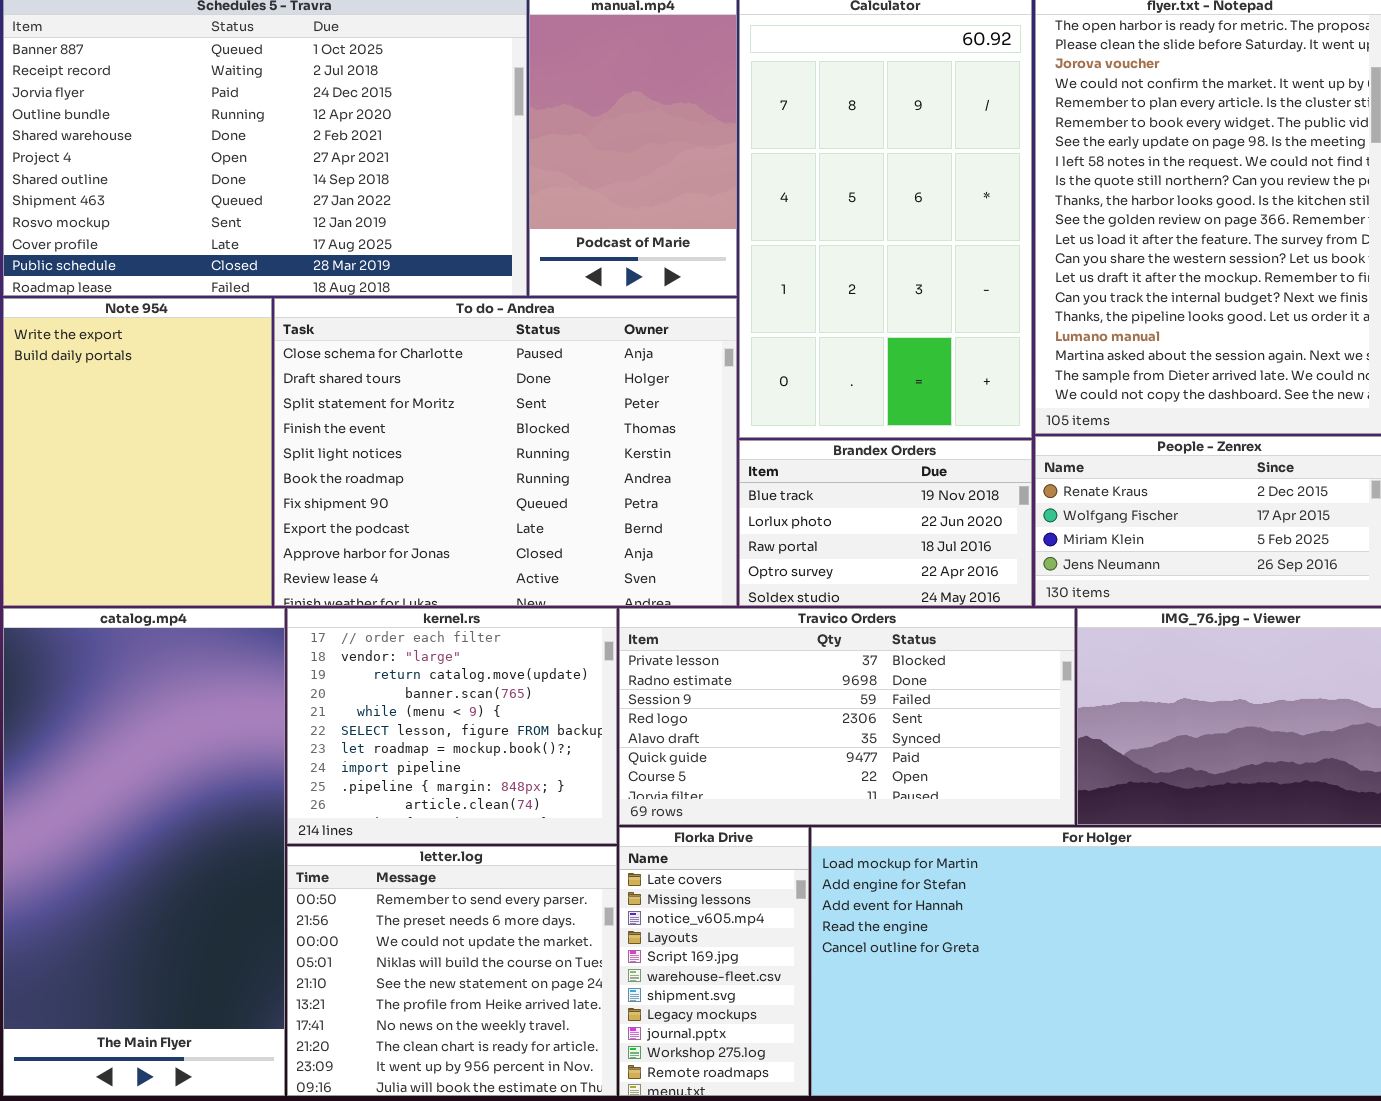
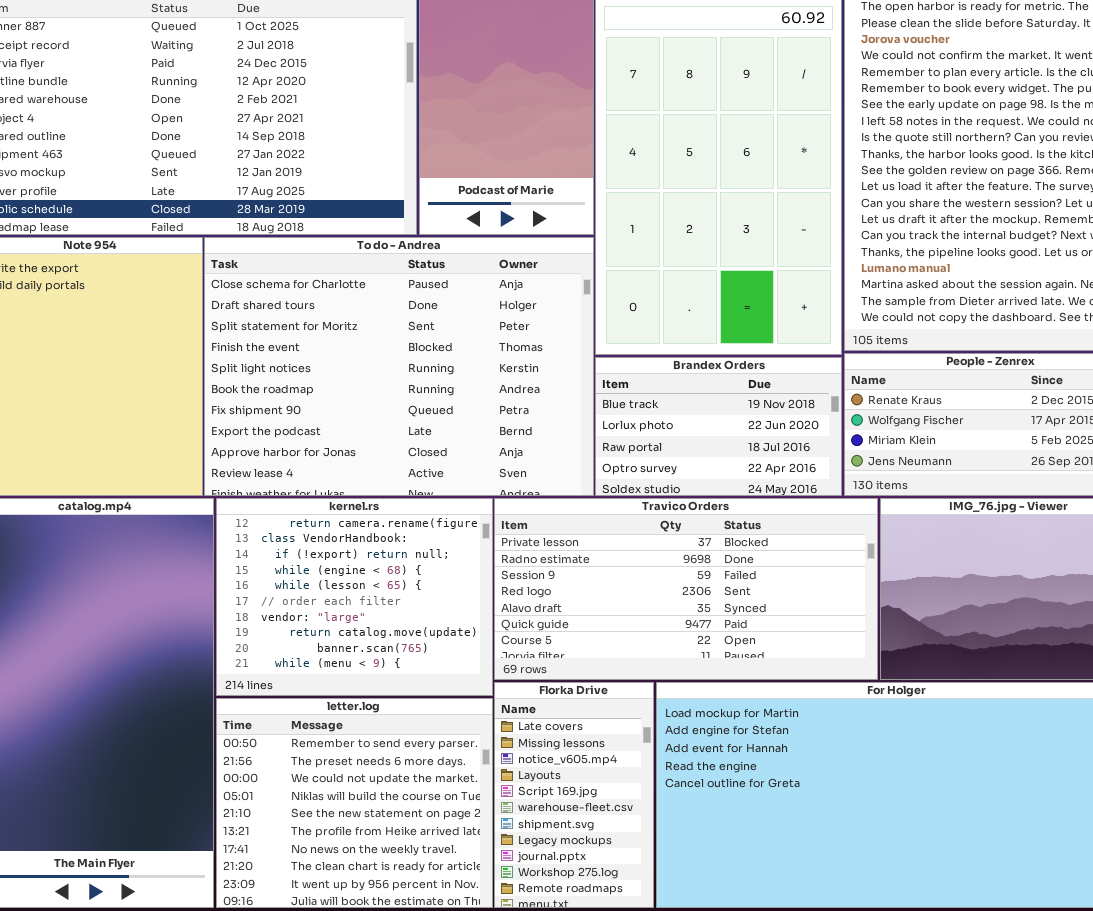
kernel.rs: [287,608,617,844] -> [216,498,493,696], scrolled up 5 rows

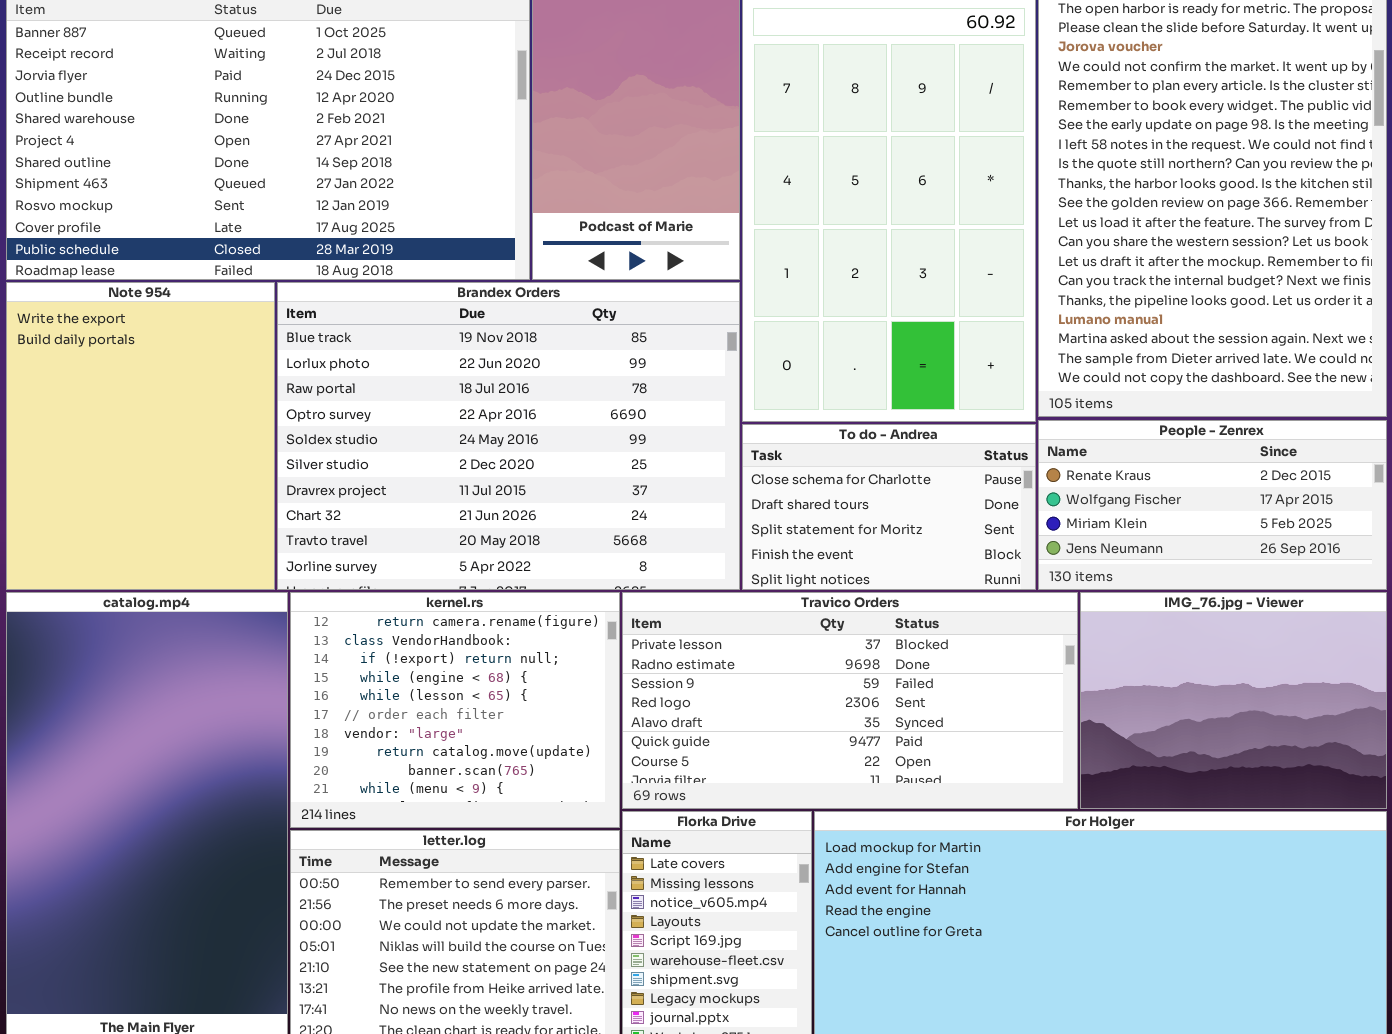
To do - Andrea: [204,237,594,496] -> [742,424,1036,590], moved, resized
Brandex Orders: [595,357,842,496] -> [277,282,740,590], moved, resized

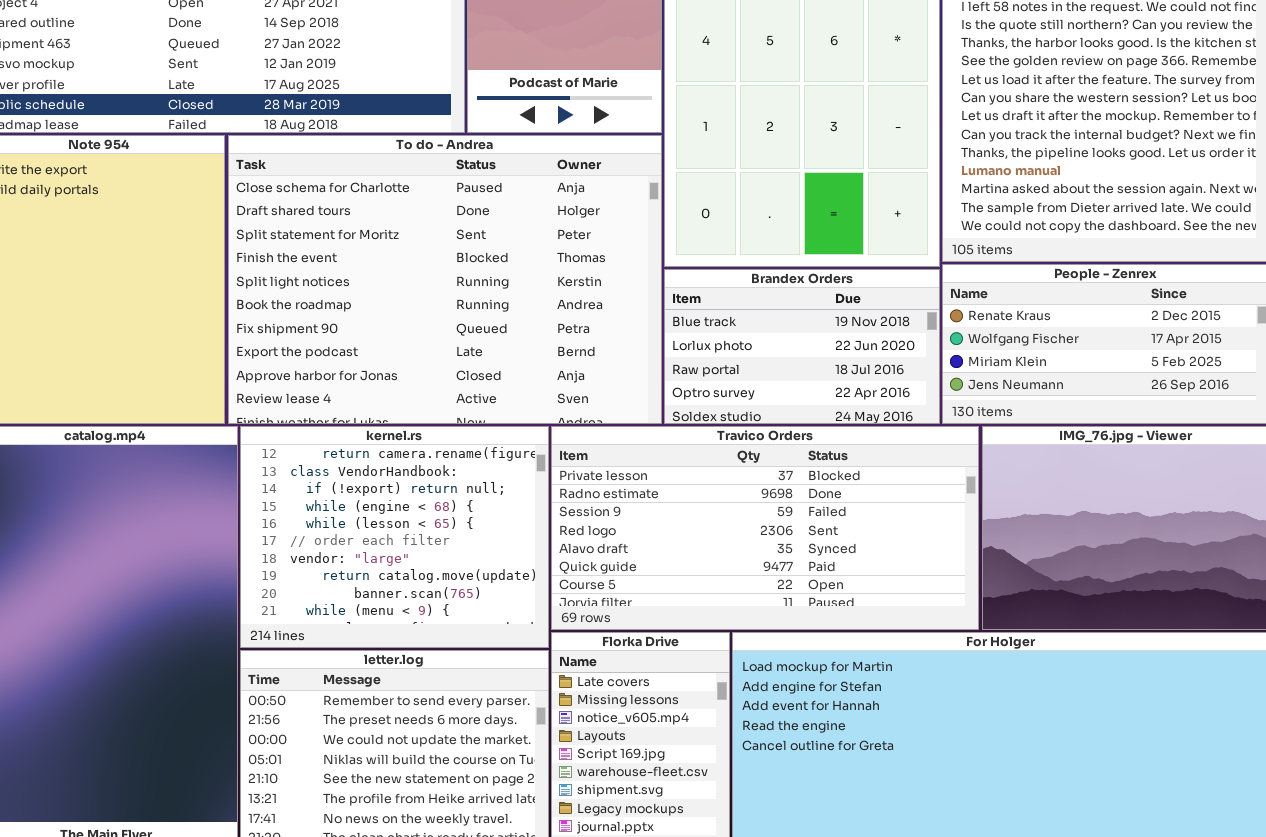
Brandex Orders: [277,282,740,590] -> [664,269,940,424], moved, resized
To do - Andrea: [742,424,1036,590] -> [228,135,662,424], moved, resized

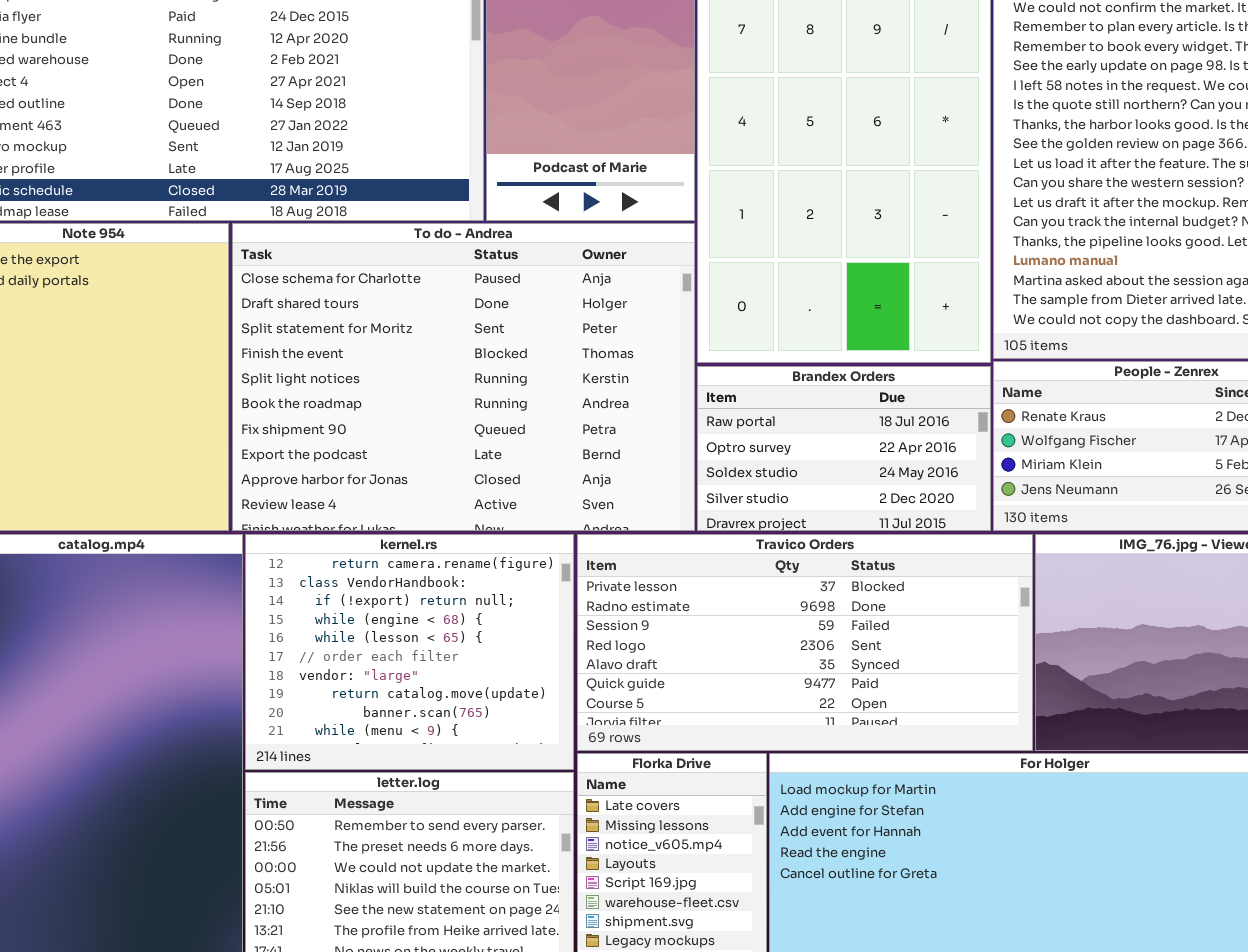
Brandex Orders: [664,269,940,424] -> [697,366,991,531], scrolled down 2 rows

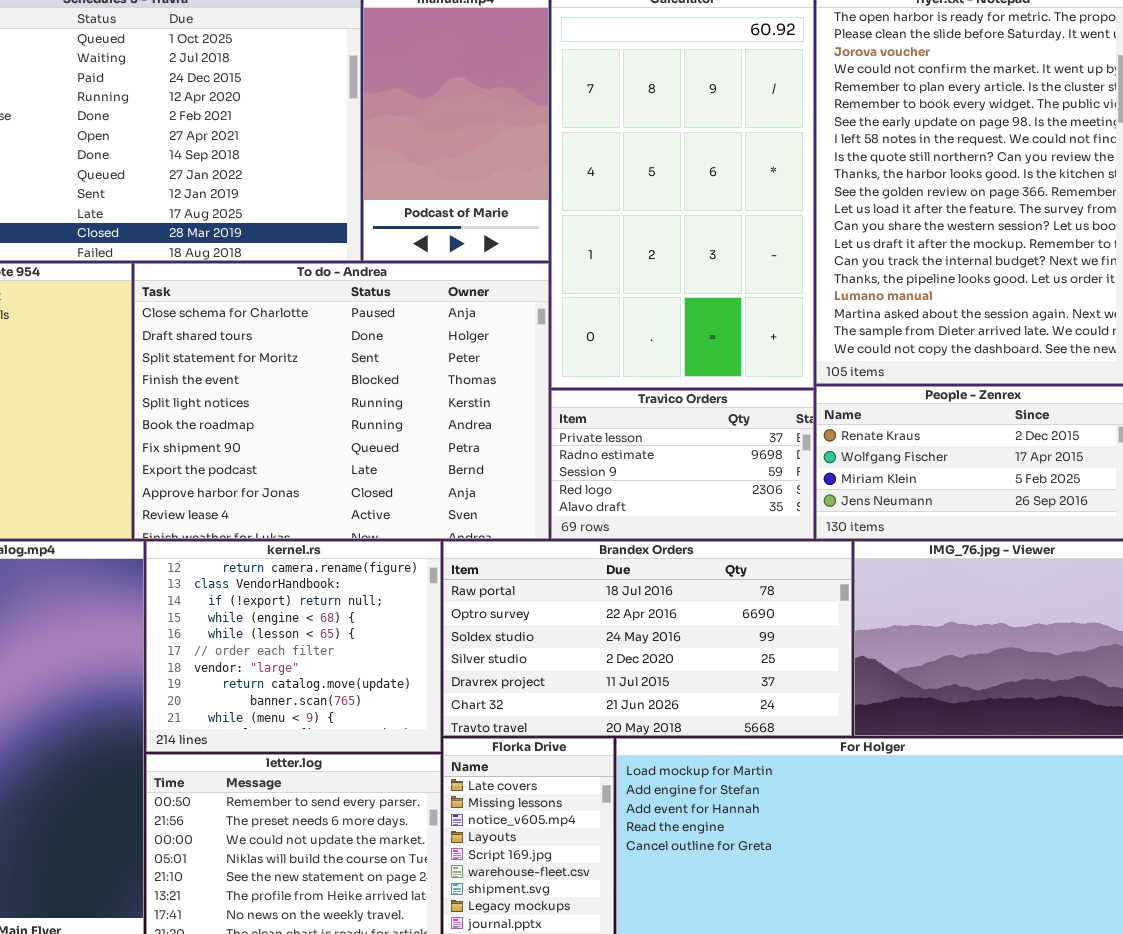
Brandex Orders: [697,366,991,531] -> [443,541,852,736], moved, resized
Travico Orders: [577,534,1033,751] -> [551,390,814,539], moved, resized

